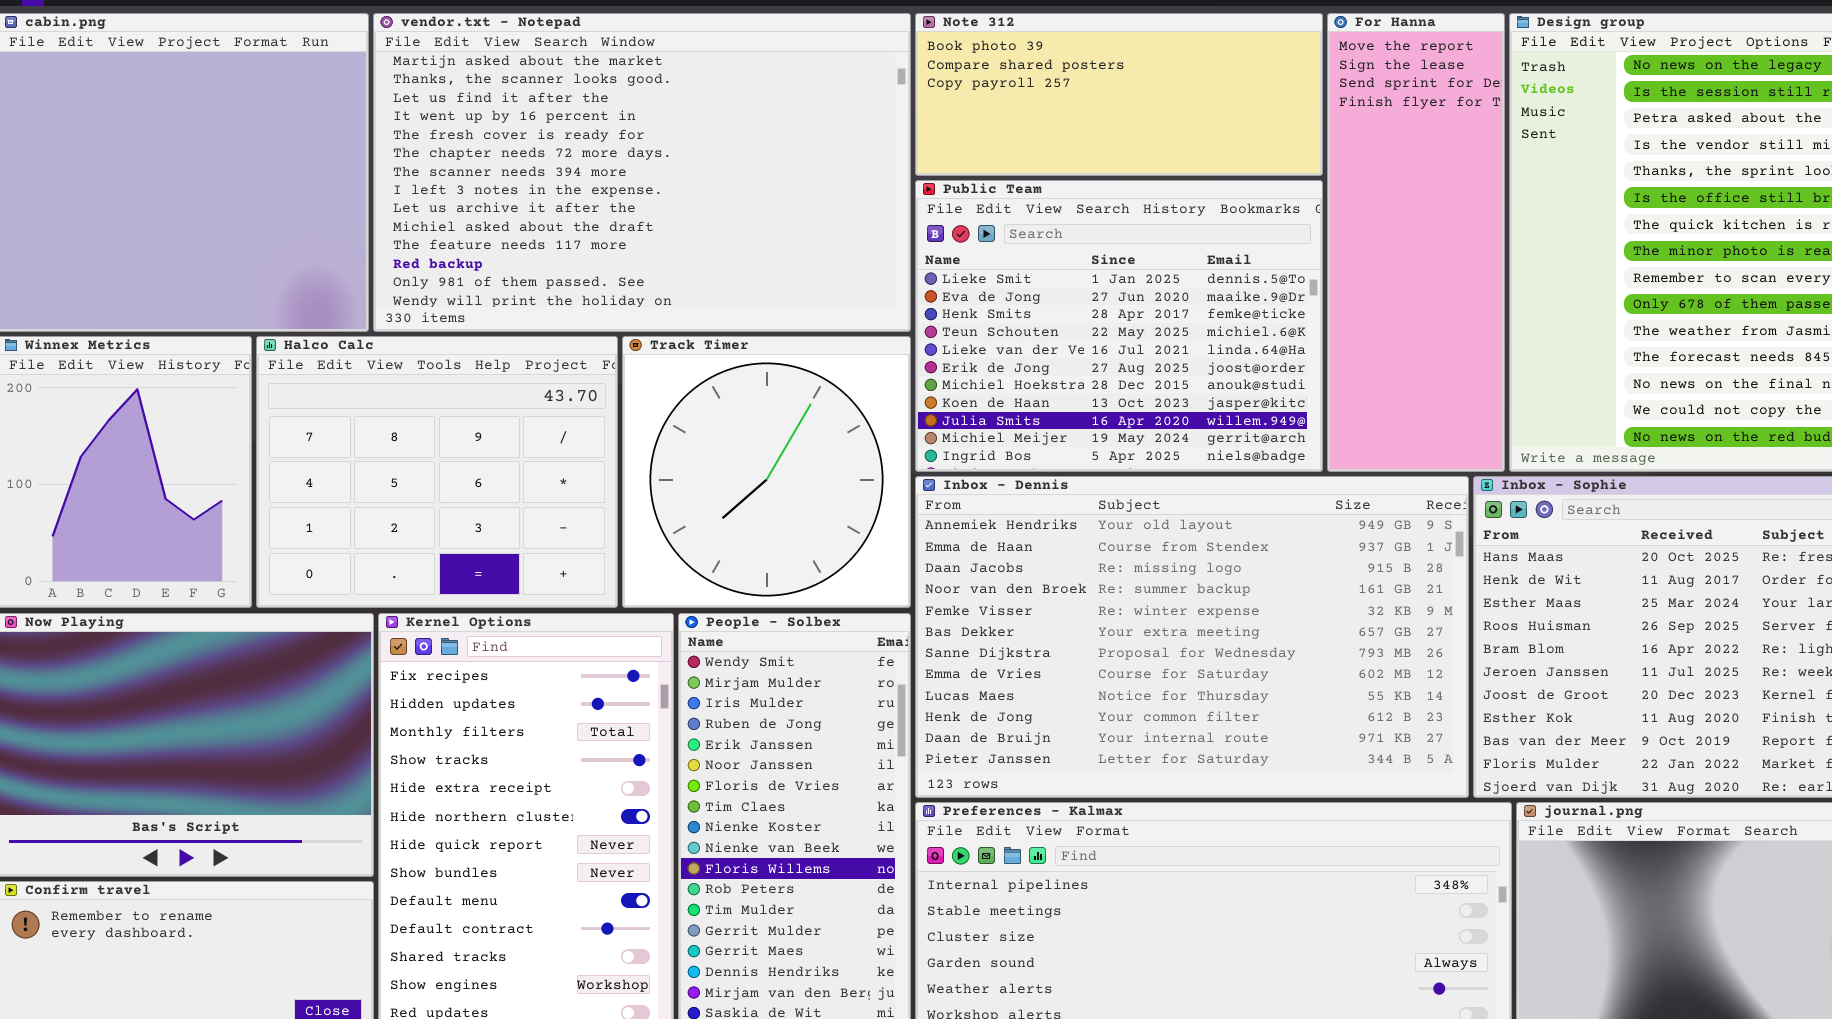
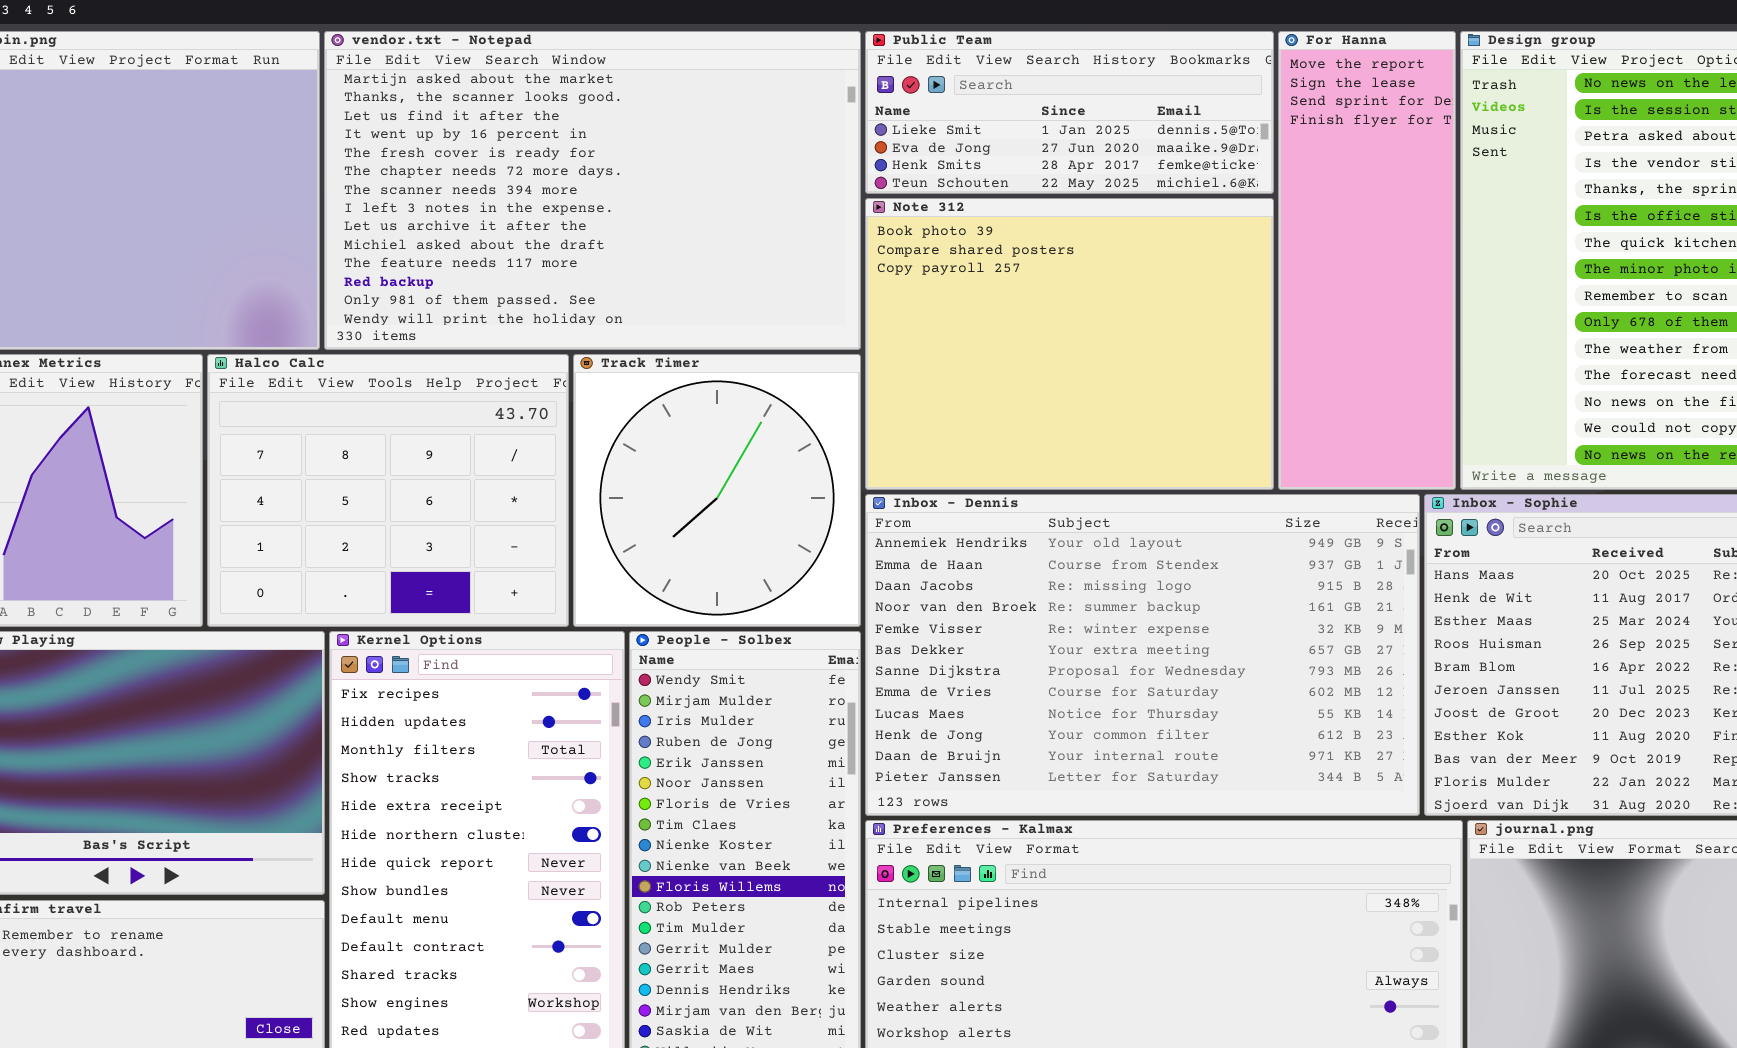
Note 312: [915,13,1323,176] -> [865,198,1274,490], moved, resized
Public Team: [915,180,1323,472] -> [865,31,1274,194], moved, resized

